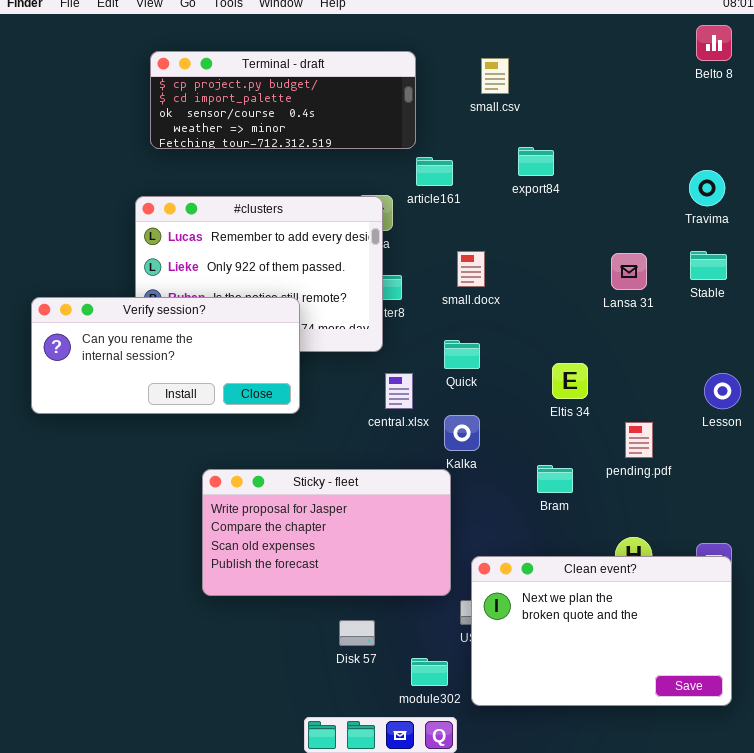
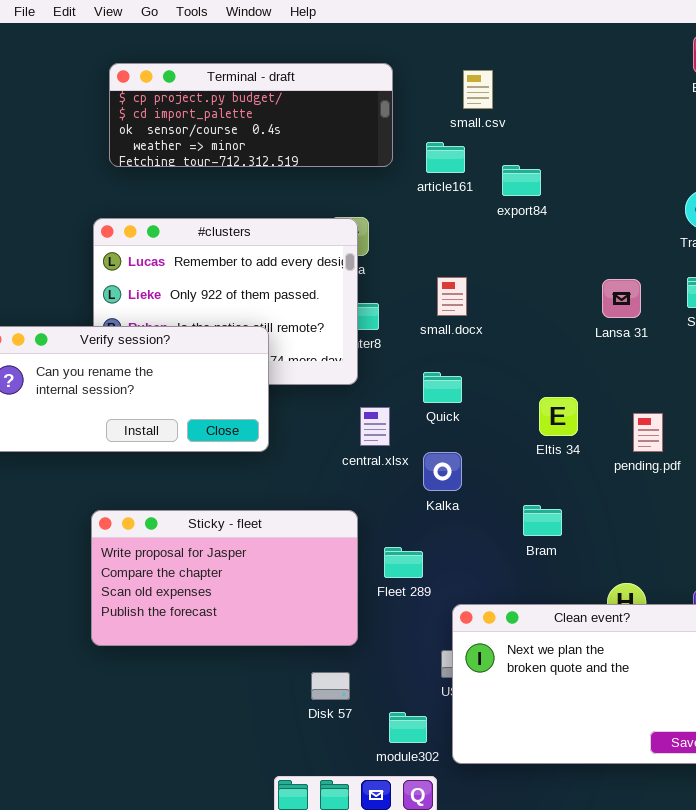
article161: [416,157,453,186] -> [426,142,465,173], moved
pending.pdf: [625,422,653,458] -> [633,413,663,452], moved
Sticky - fleet: [202,469,451,596] -> [91,510,358,646], moved

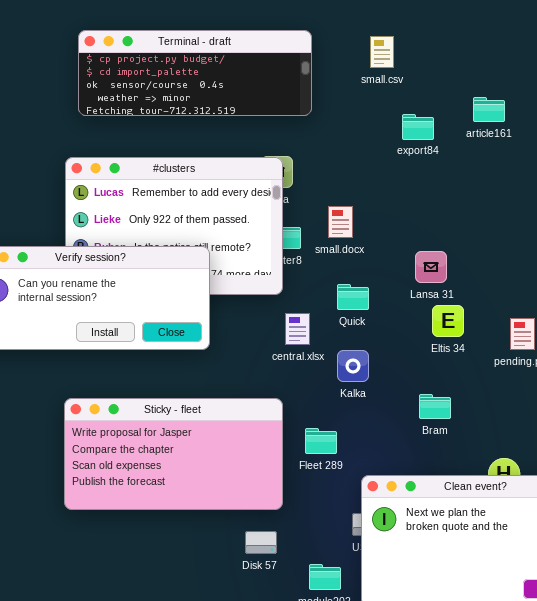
article161: [426,142,465,173] -> [473,97,505,122], moved
small.docx: [437,277,467,316] -> [328,206,353,238], moved
Lansa 31: [602,279,641,318] -> [415,251,447,283], moved

